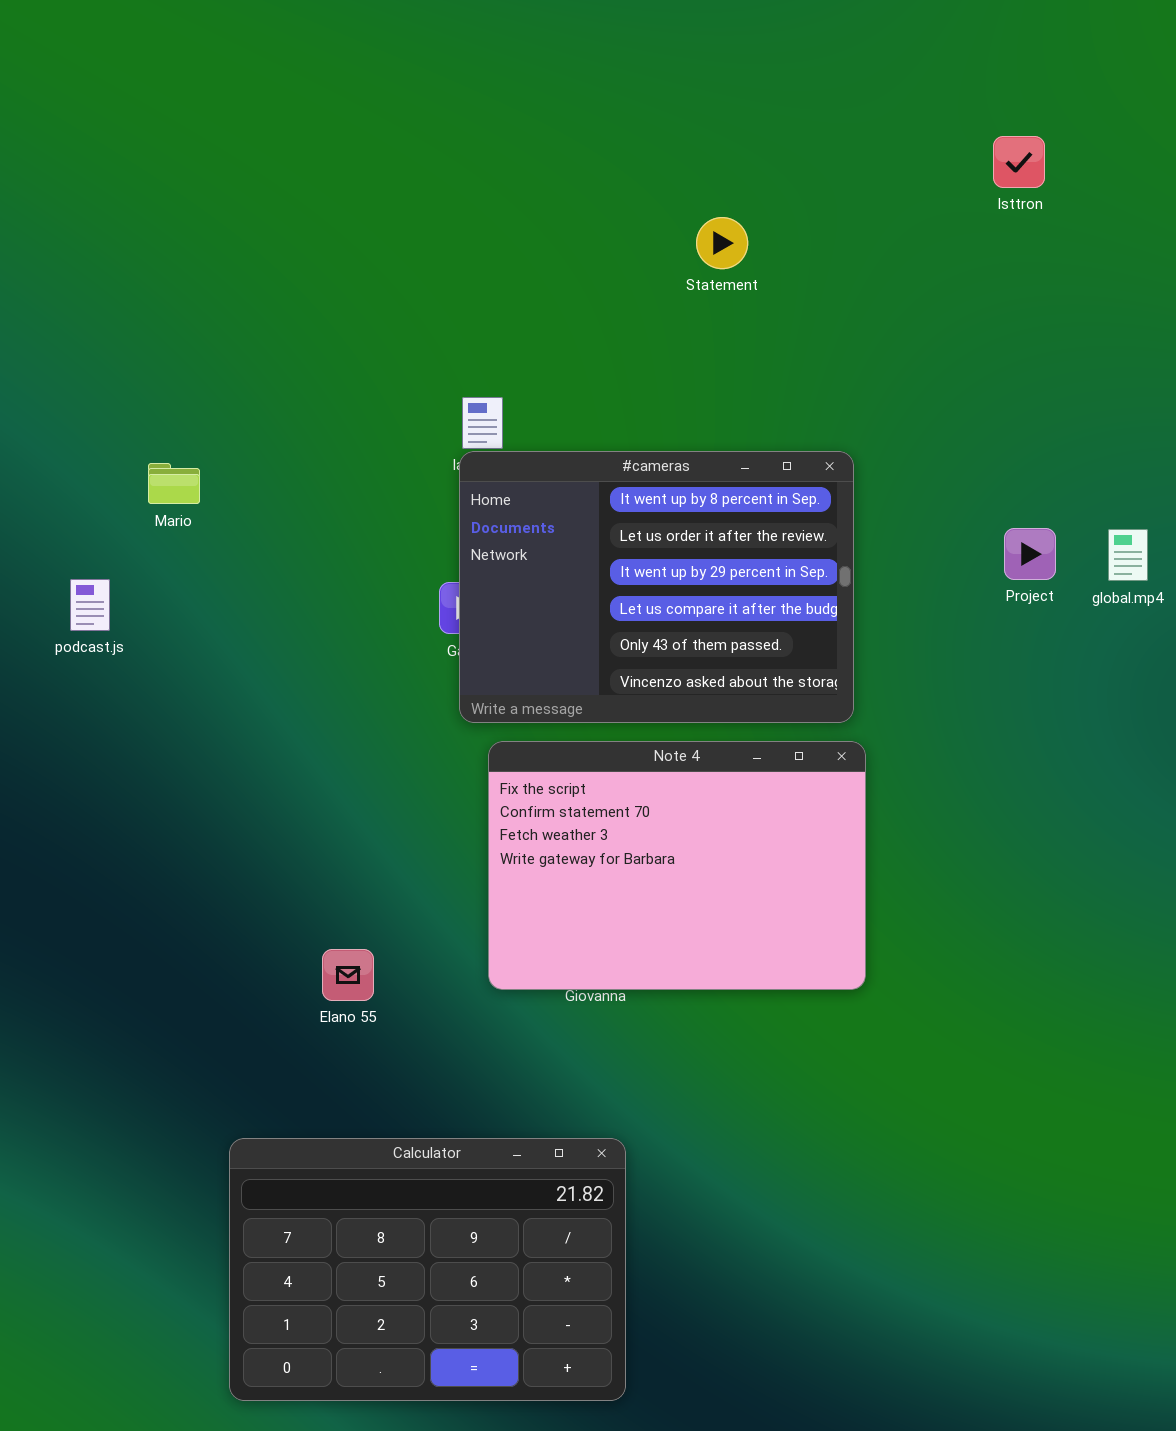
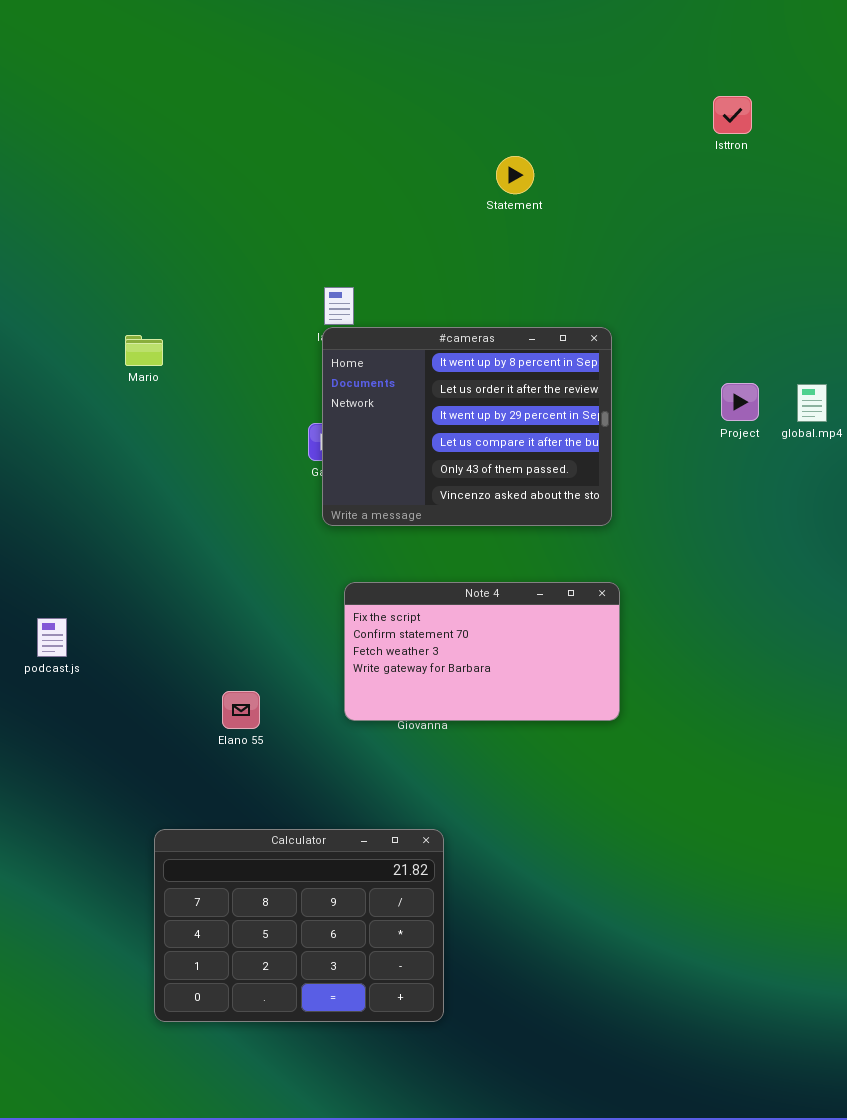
Mario: [148,463,200,504] -> [125,335,163,366], moved
podcast.js: [70,579,110,631] -> [37,618,67,657], moved
Note 4: [488,741,866,990] -> [344,582,620,721], resized

